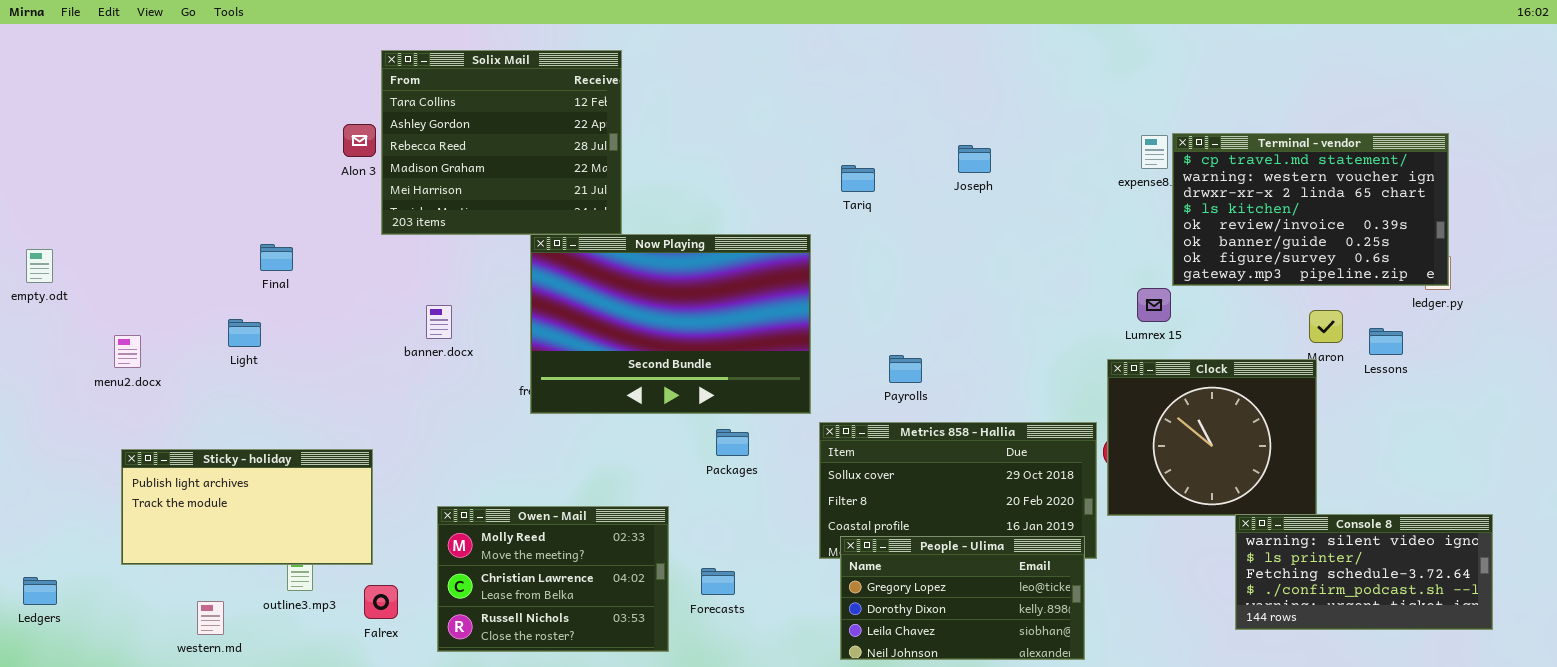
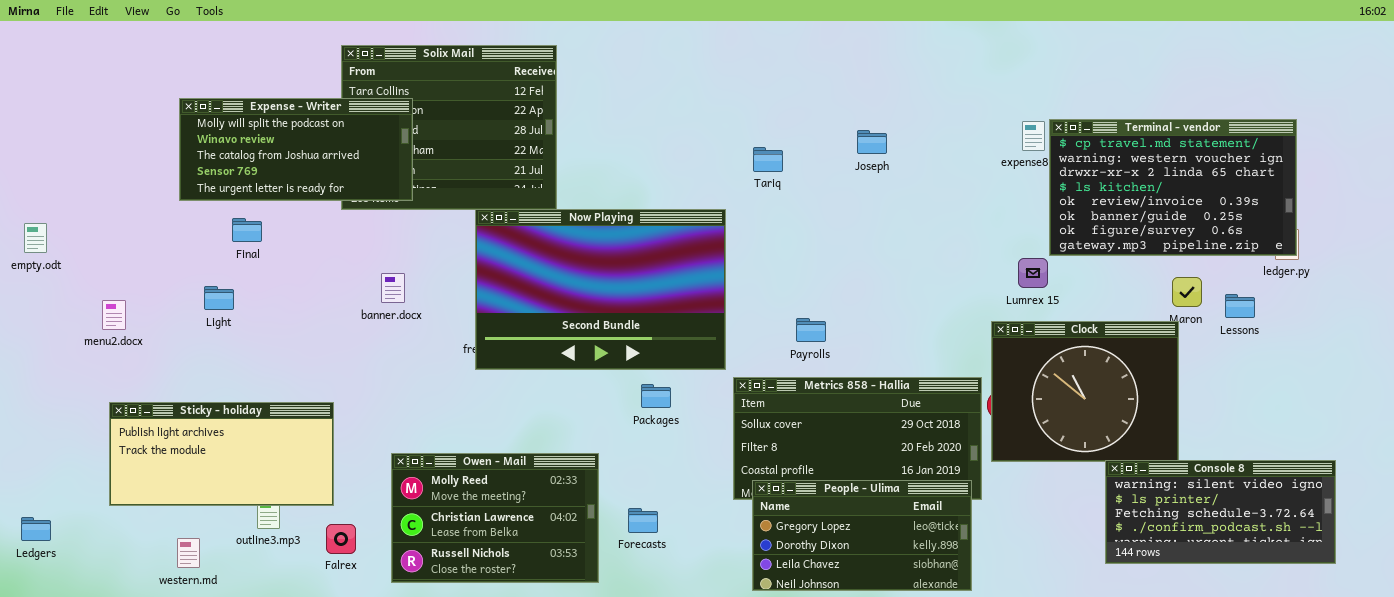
Expense - Writer: none -> [179,98,413,201], opened

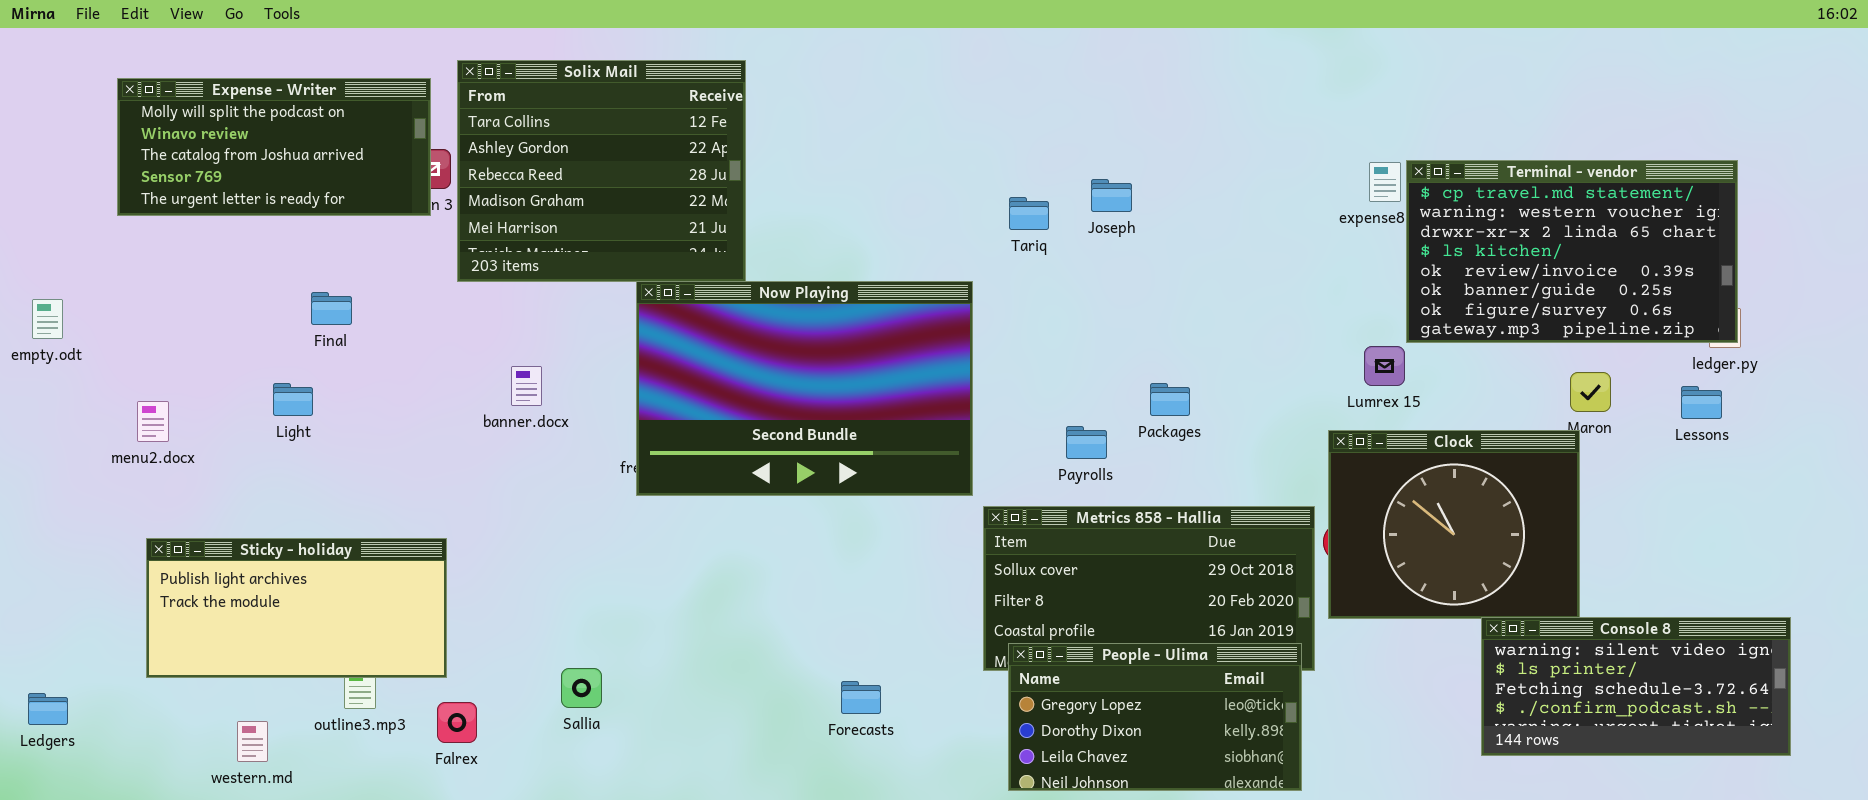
Expense - Writer: [179,98,413,201] -> [117,78,431,216], moved
Joseph: [857,130,887,154] -> [1091,179,1132,212], moved
Lessons: [1225,294,1255,318] -> [1681,386,1722,419], moved
Packages: [641,384,671,408] -> [1150,383,1190,416], moved
Owen - Mail: [391,453,599,583] -> none, closed

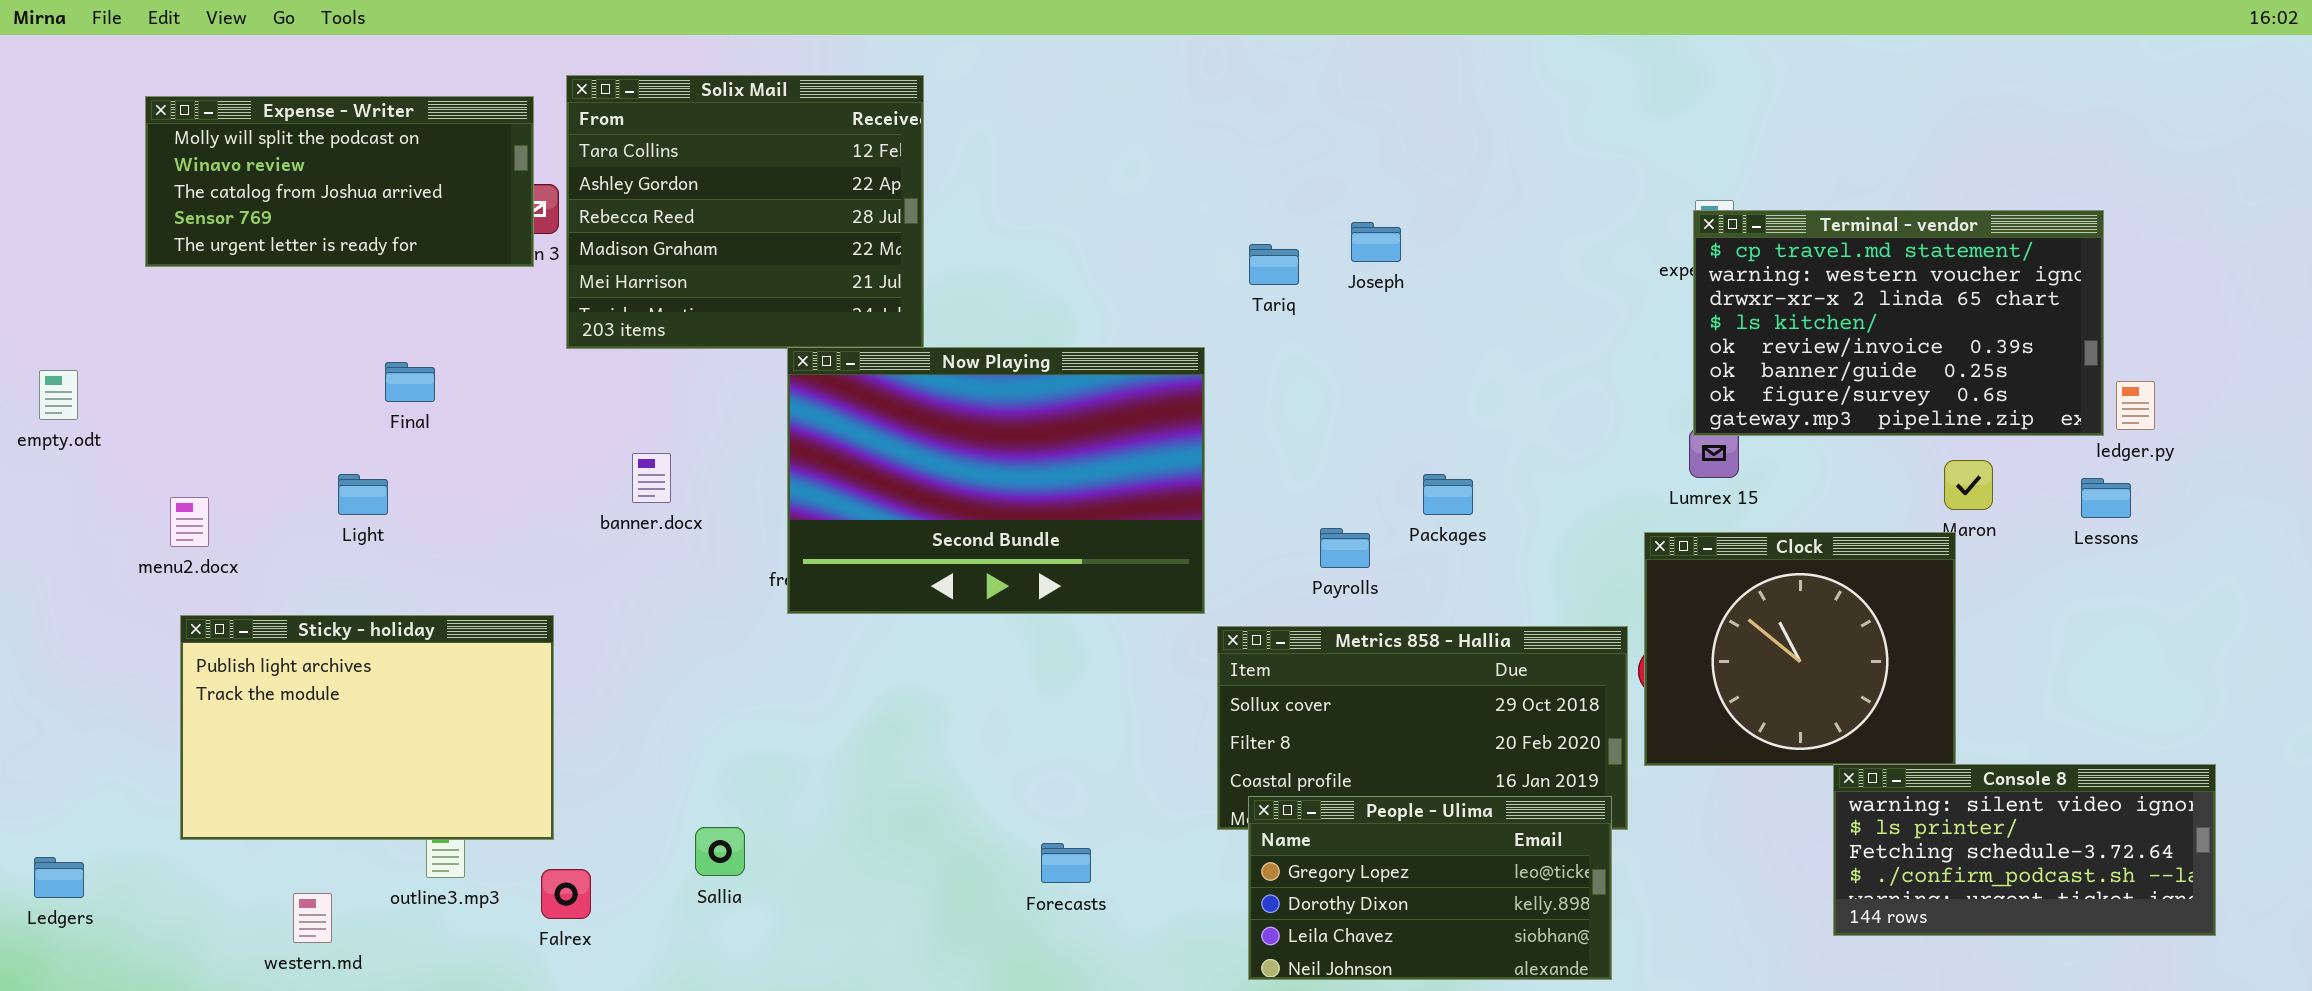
Terminal - vendor: [1406,160,1738,343] -> [1693,210,2104,436], moved
Sticky - holiday: [146,538,447,678] -> [180,615,554,840], resized

